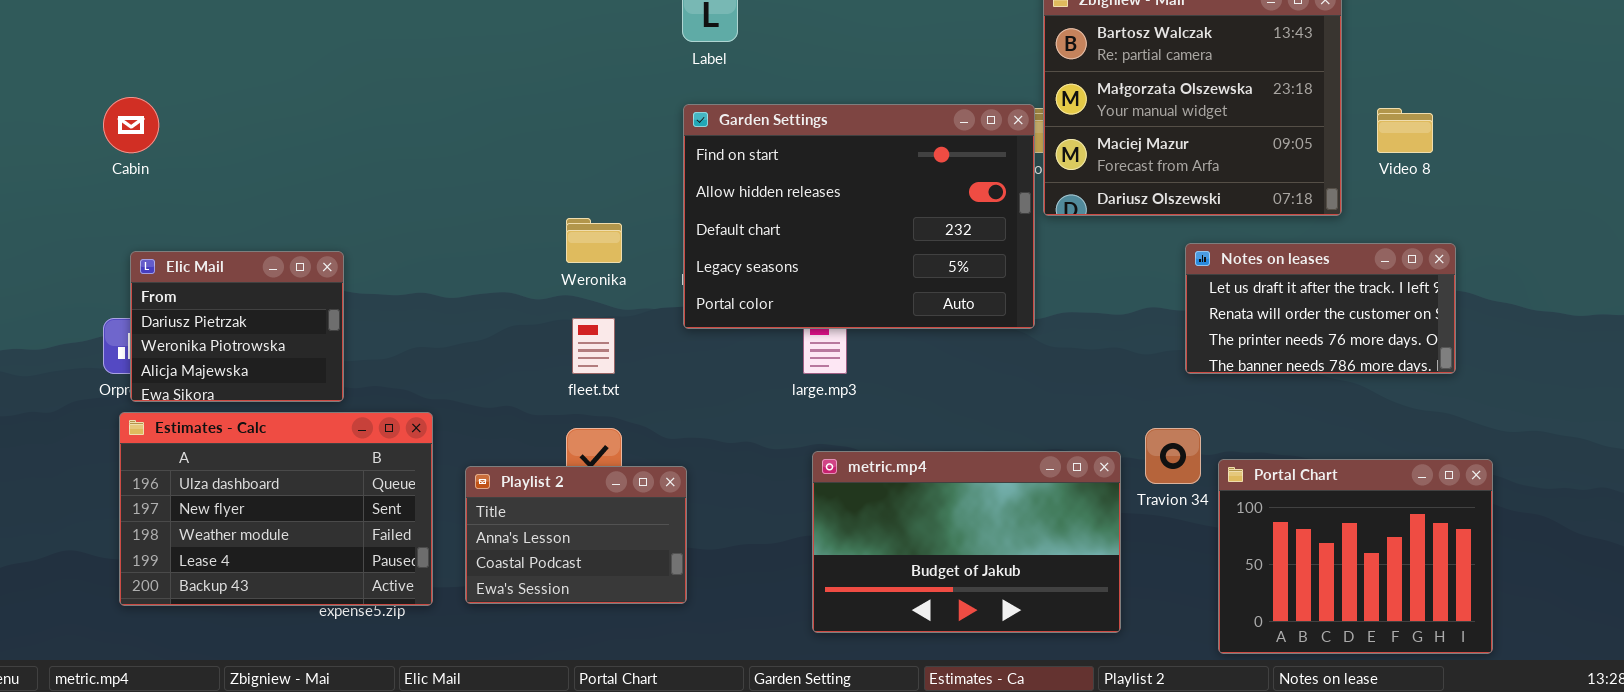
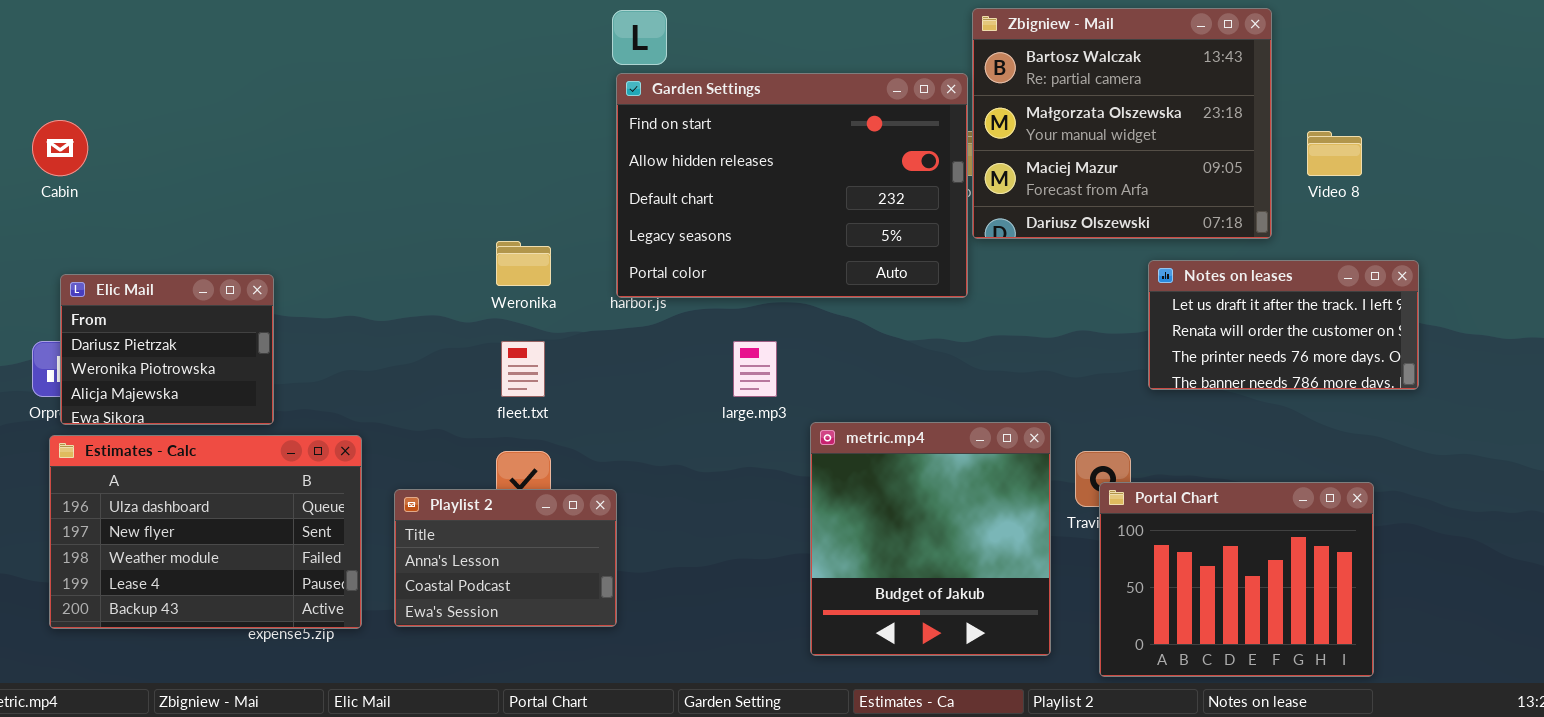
Garden Settings: [683,104,1035,329] -> [616,73,968,298], moved
Notes on leases: [1185,243,1456,374] -> [1148,260,1419,390], moved
metric.mp4: [812,451,1121,633] -> [810,422,1051,656], resized
Portal Chart: [1218,459,1493,654] -> [1099,482,1374,677], moved

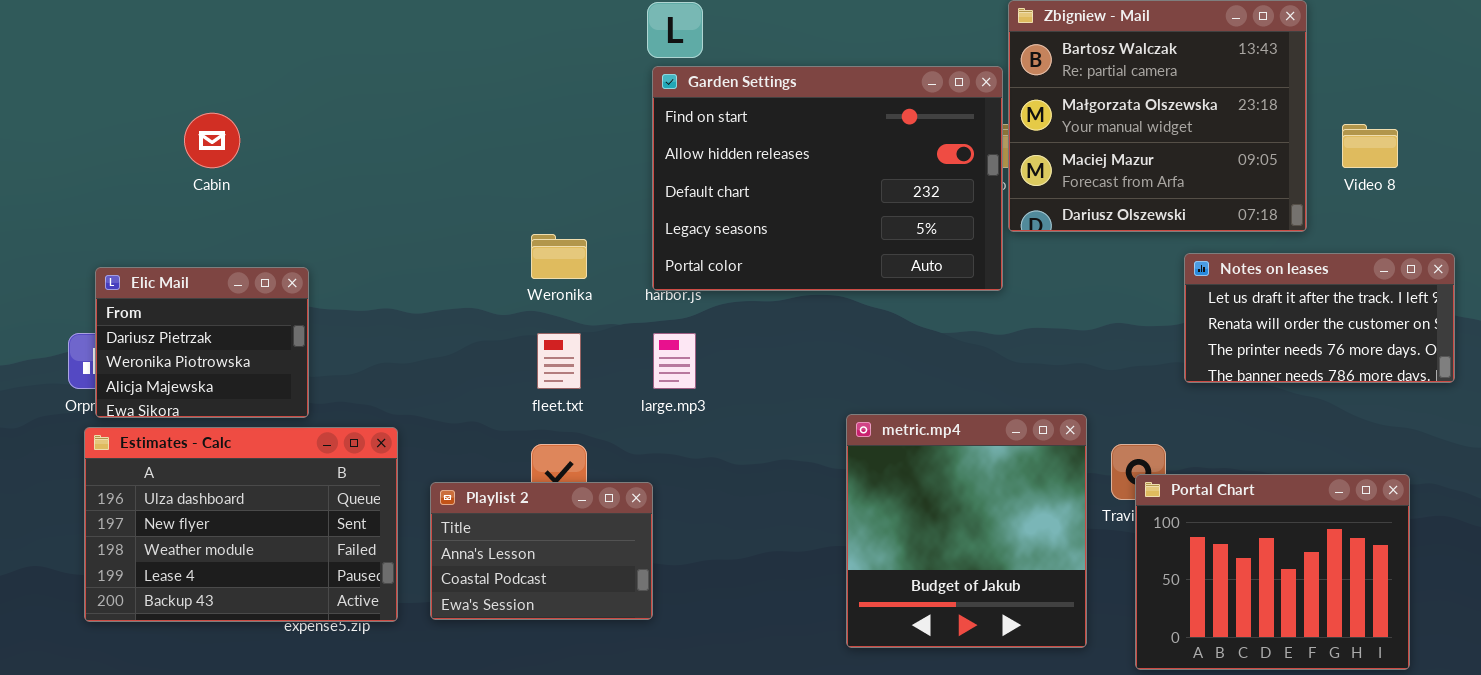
Cabin: [32,120,88,176] -> [184,113,240,168], moved
large.mp3: [733,341,777,397] -> [653,333,696,389], moved

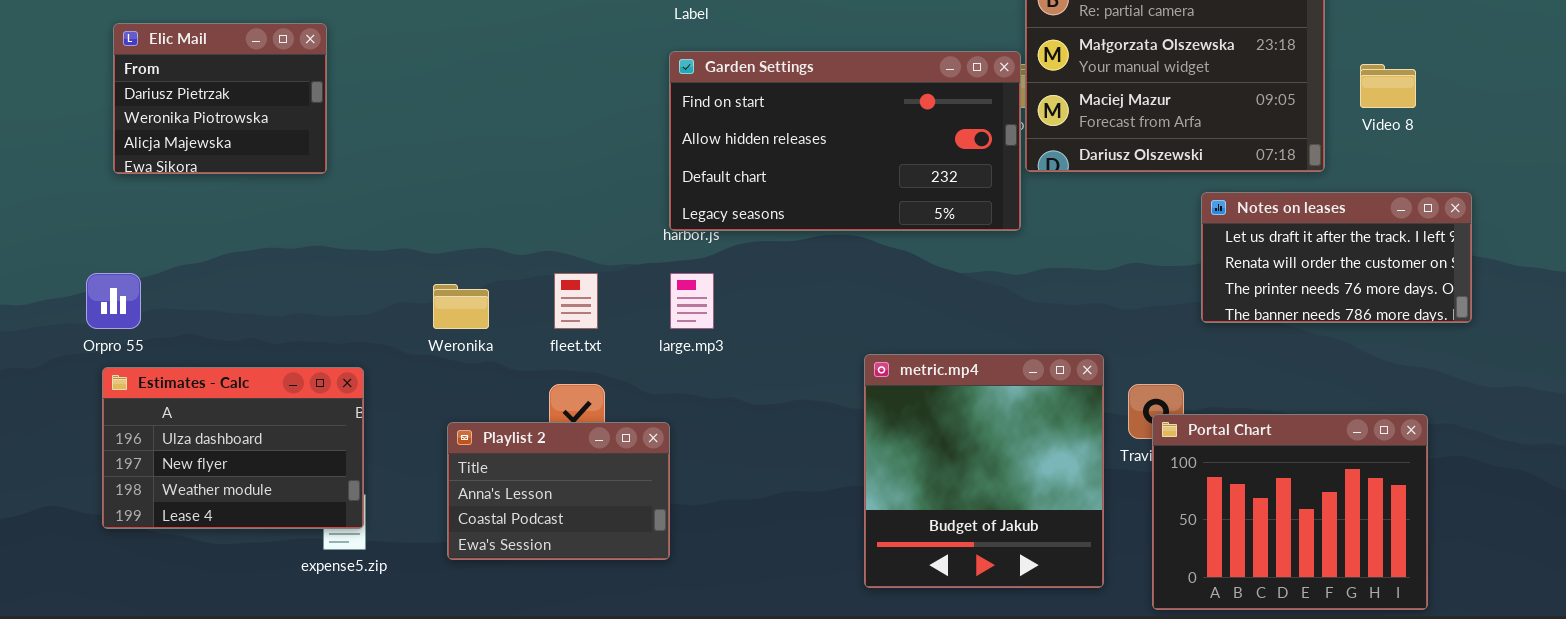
Garden Settings: [652,66,1003,291] -> [669,51,1021,231], resized
Weronika: [531,234,587,279] -> [433,284,489,329], moved
Elic Mail: [95,267,309,418] -> [113,23,327,174], moved
Estimates - Calc: [84,427,398,622] -> [102,367,364,529], resized

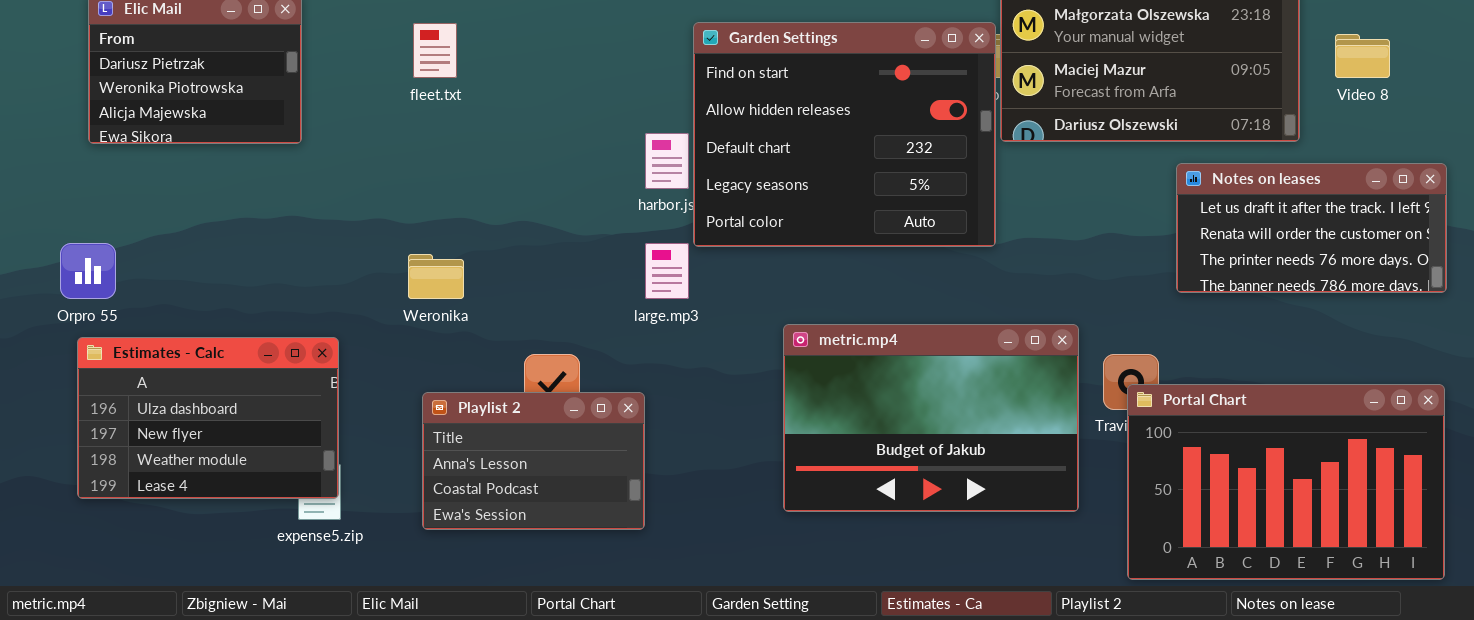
Garden Settings: [669,51,1021,231] -> [693,22,996,247], resized
fleet.txt: [554,273,598,329] -> [413,23,457,78], moved
metric.mp4: [864,354,1104,588] -> [783,324,1079,512], resized
Portal Chart: [1152,414,1428,610] -> [1127,384,1445,580], resized

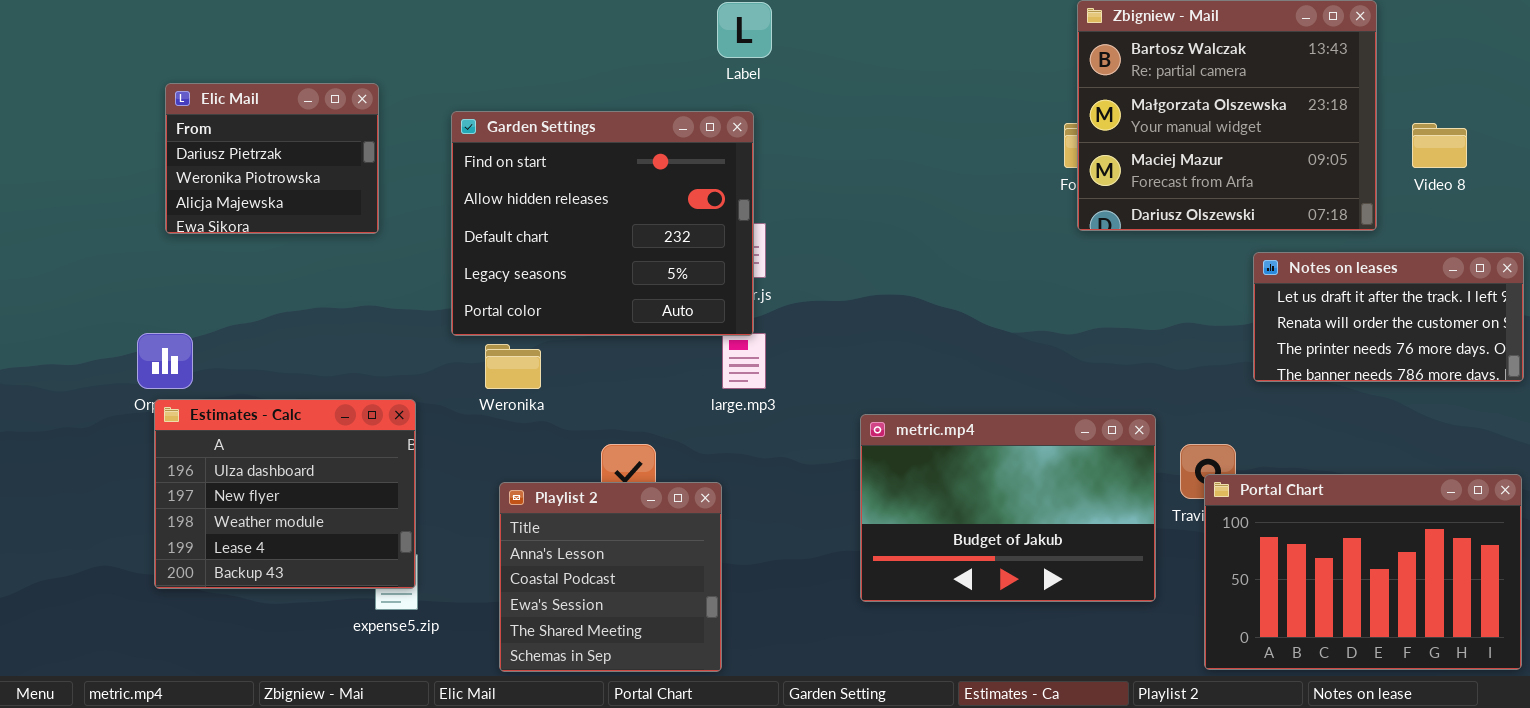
Garden Settings: [693,22,996,247] -> [451,111,754,336], moved
Estimates - Calc: [77,337,339,499] -> [154,399,416,589], resized
Playlist 2: [422,392,645,530] -> [499,482,722,672], resized

